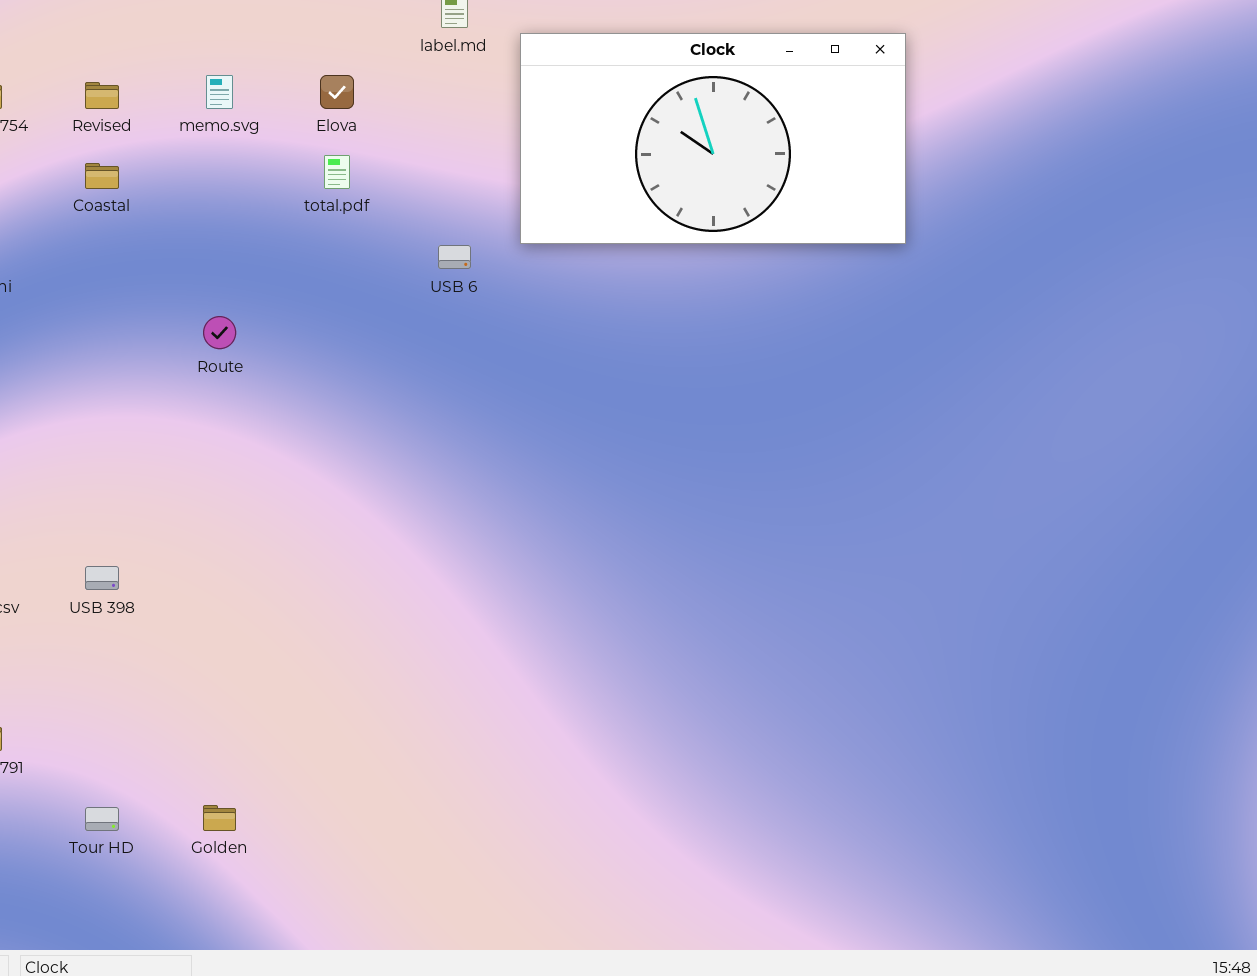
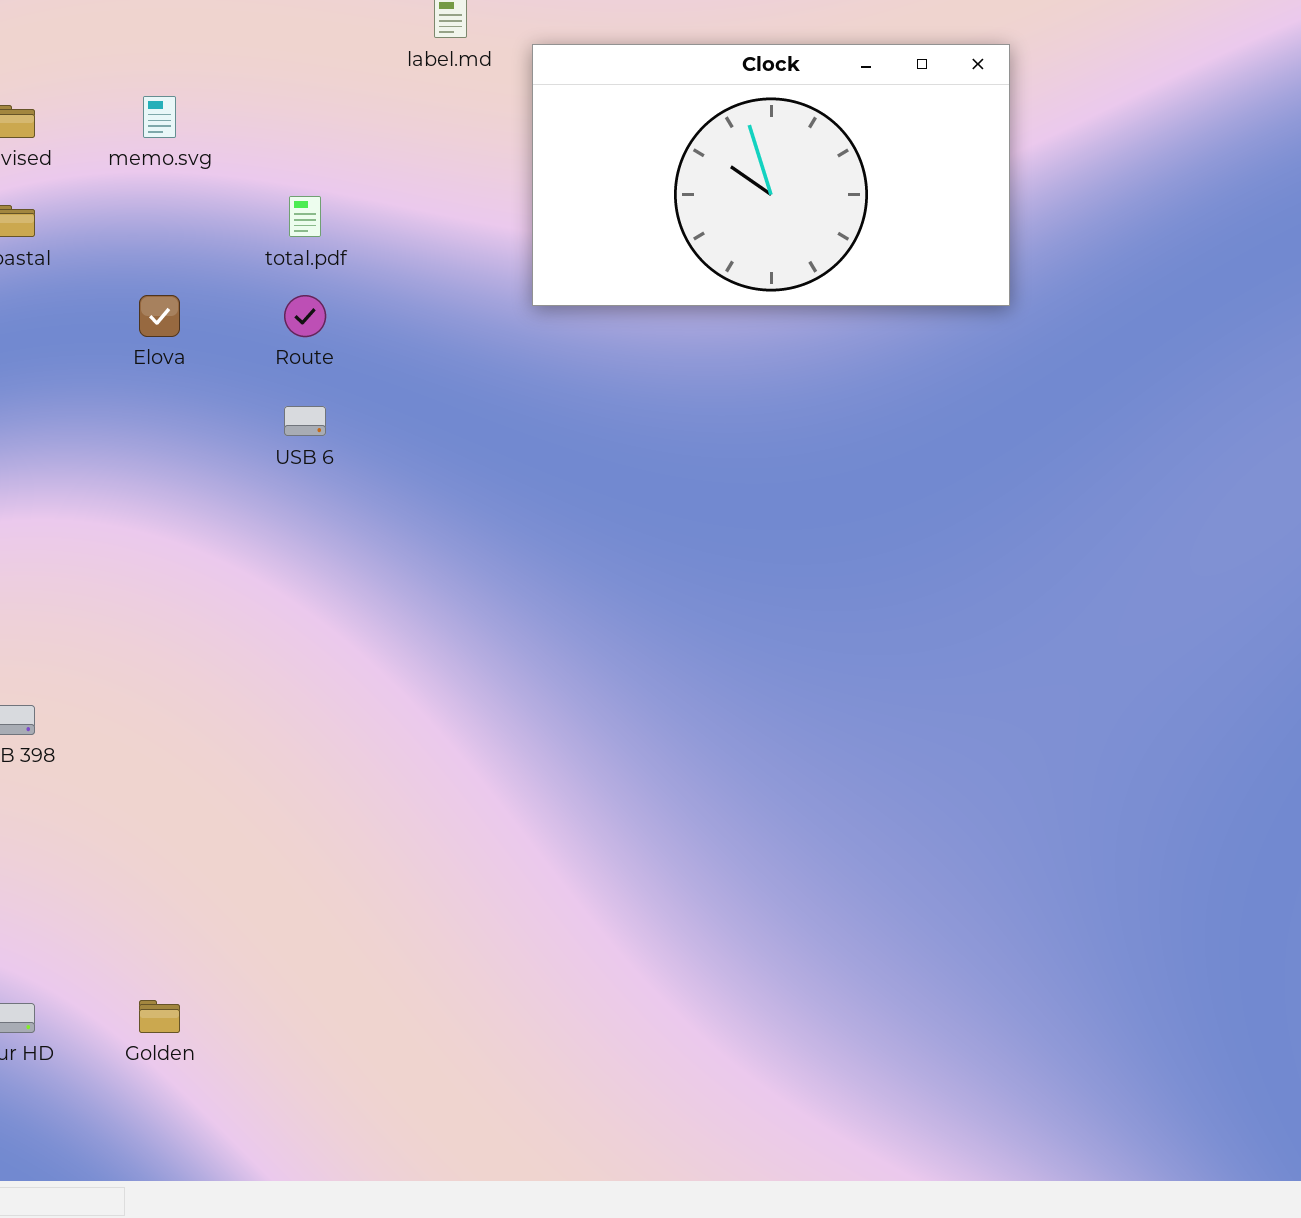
Elova: [320,75,354,109] -> [139,295,180,337], moved
USB 6: [438,245,471,269] -> [284,406,326,436], moved
Route: [203,316,236,349] -> [284,295,326,337], moved

